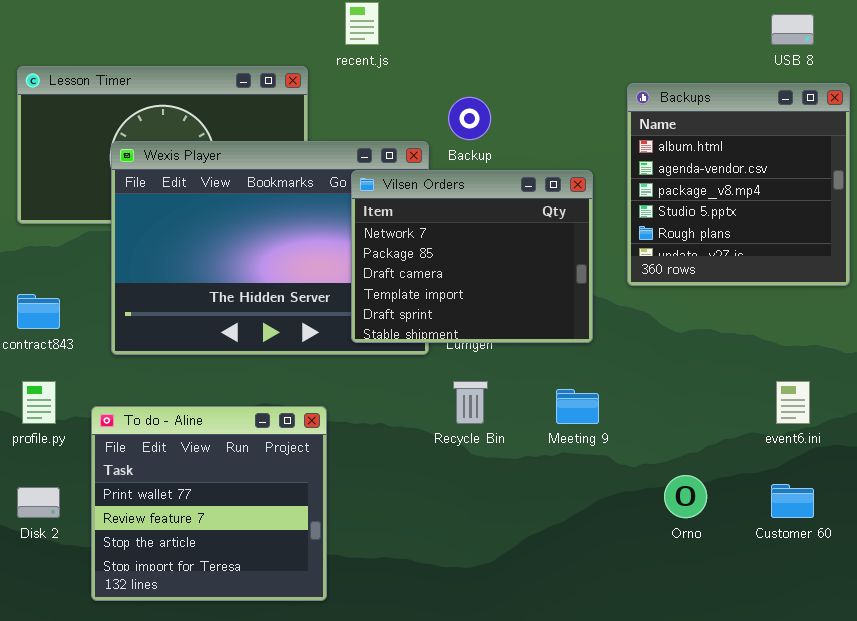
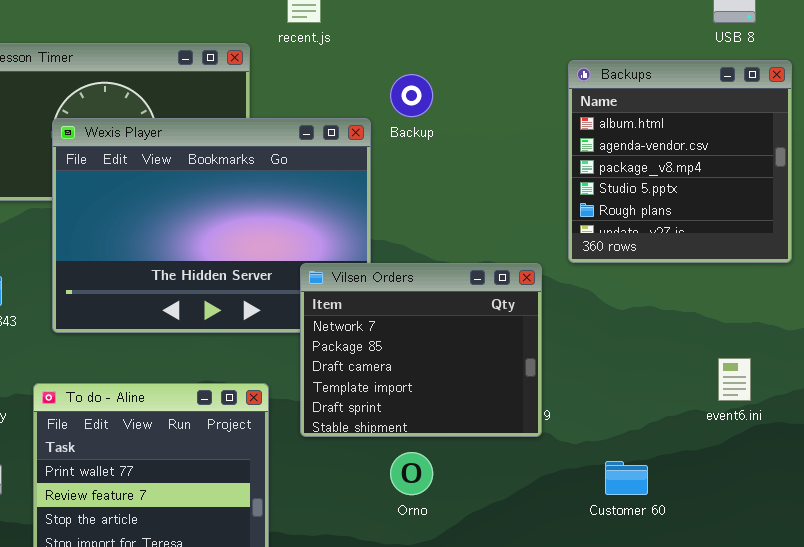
Vilsen Orders: [351,170,593,343] -> [300,263,542,437], moved
Orno: [664,475,707,518] -> [390,452,433,495], moved
Customer 60: [771,484,814,518] -> [605,461,648,495], moved

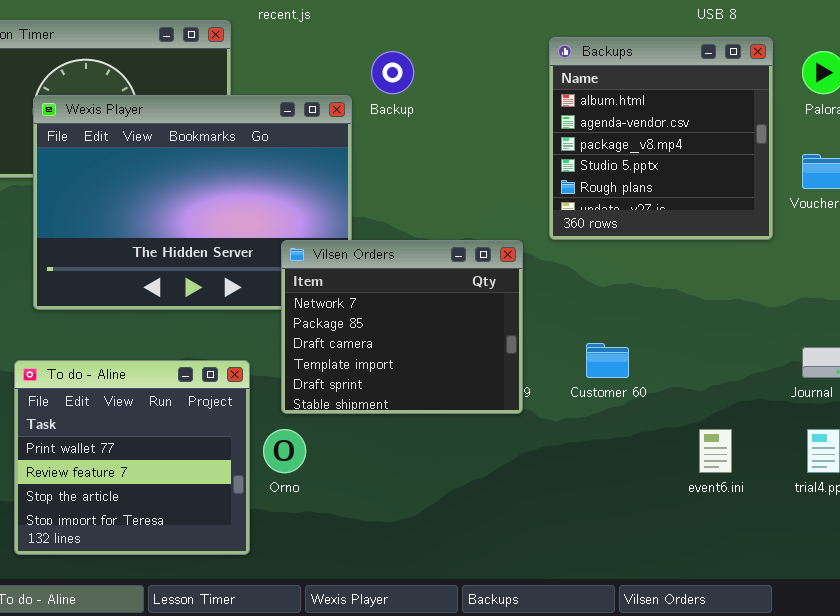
event6.ini: [718,358,751,401] -> [699,429,732,473], moved
Orno: [390,452,433,495] -> [263,429,306,473], moved
Customer 60: [605,461,648,495] -> [586,343,629,378], moved

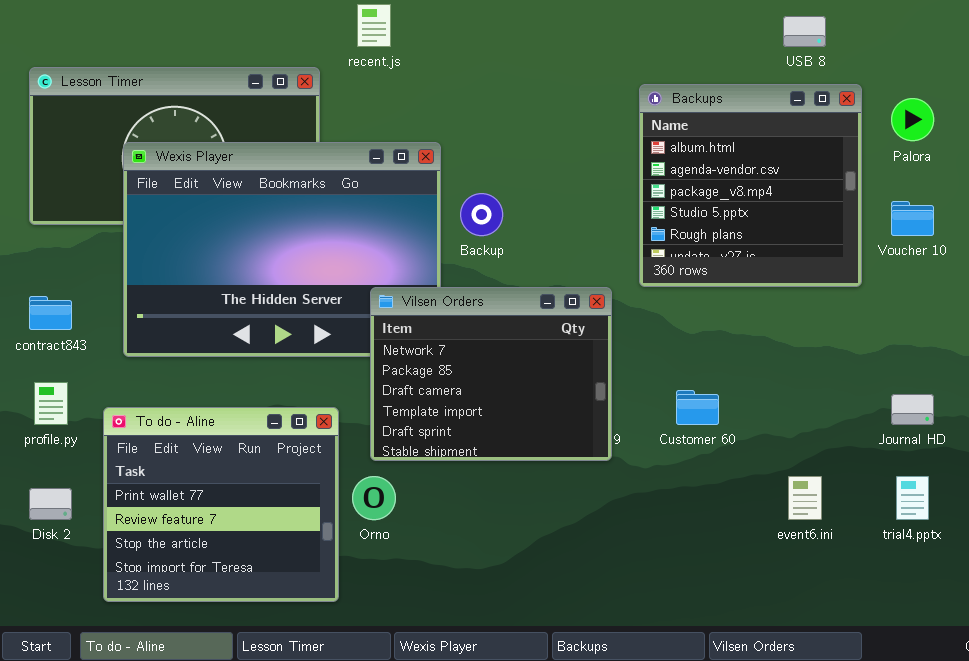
Backup: [371,51,414,94] -> [460,193,503,236], moved

